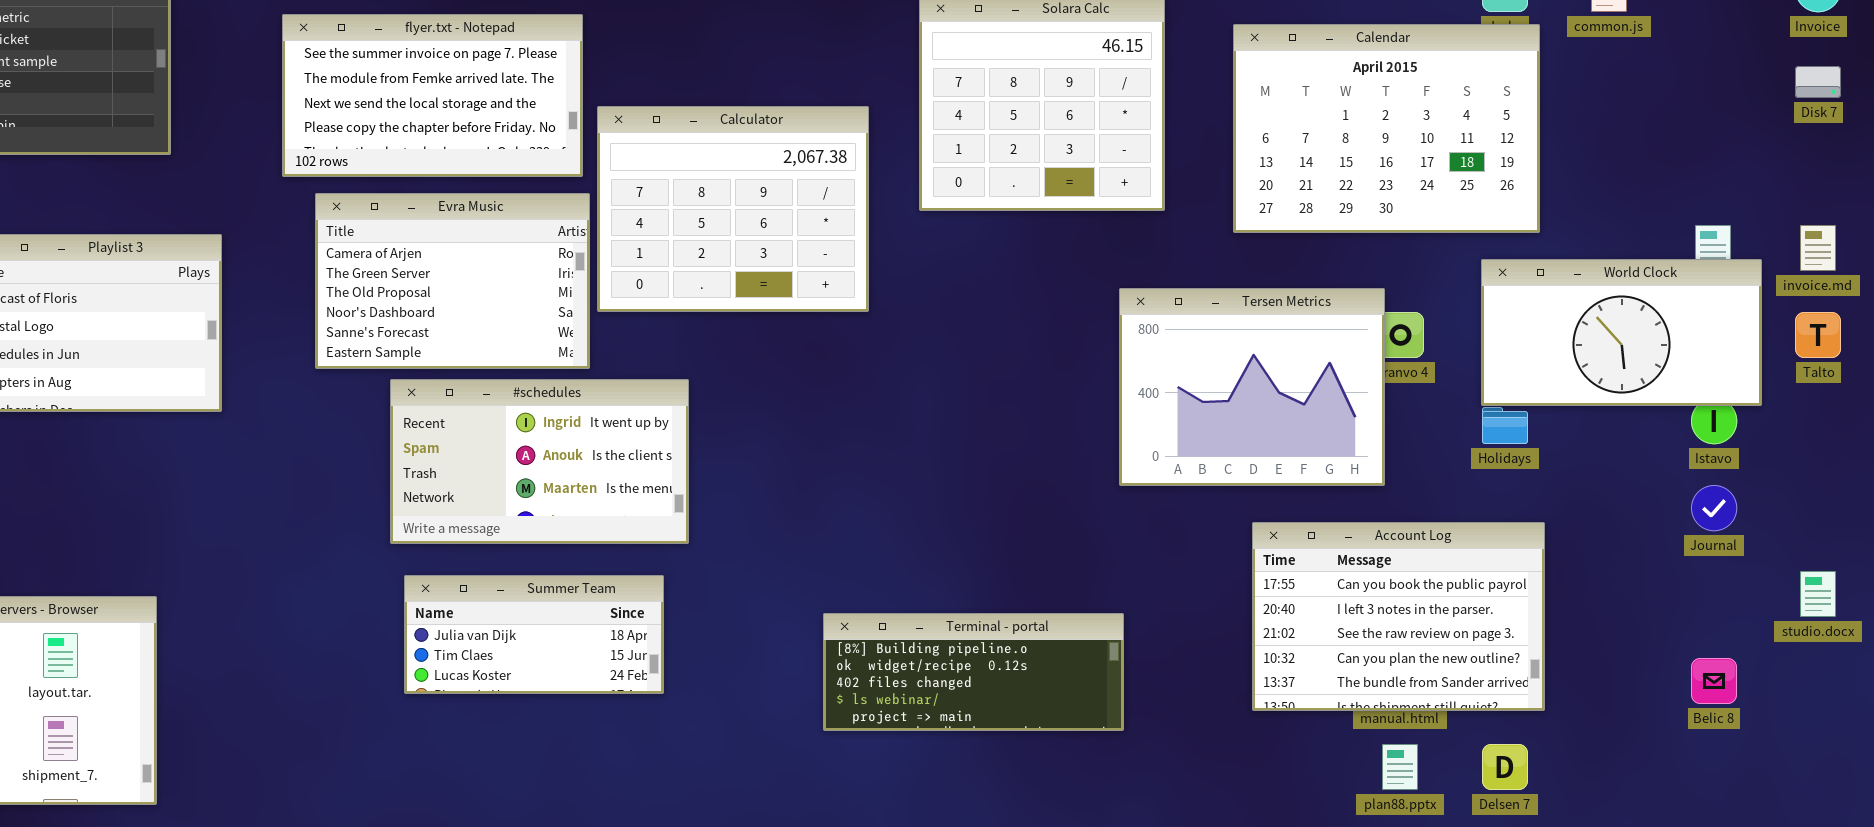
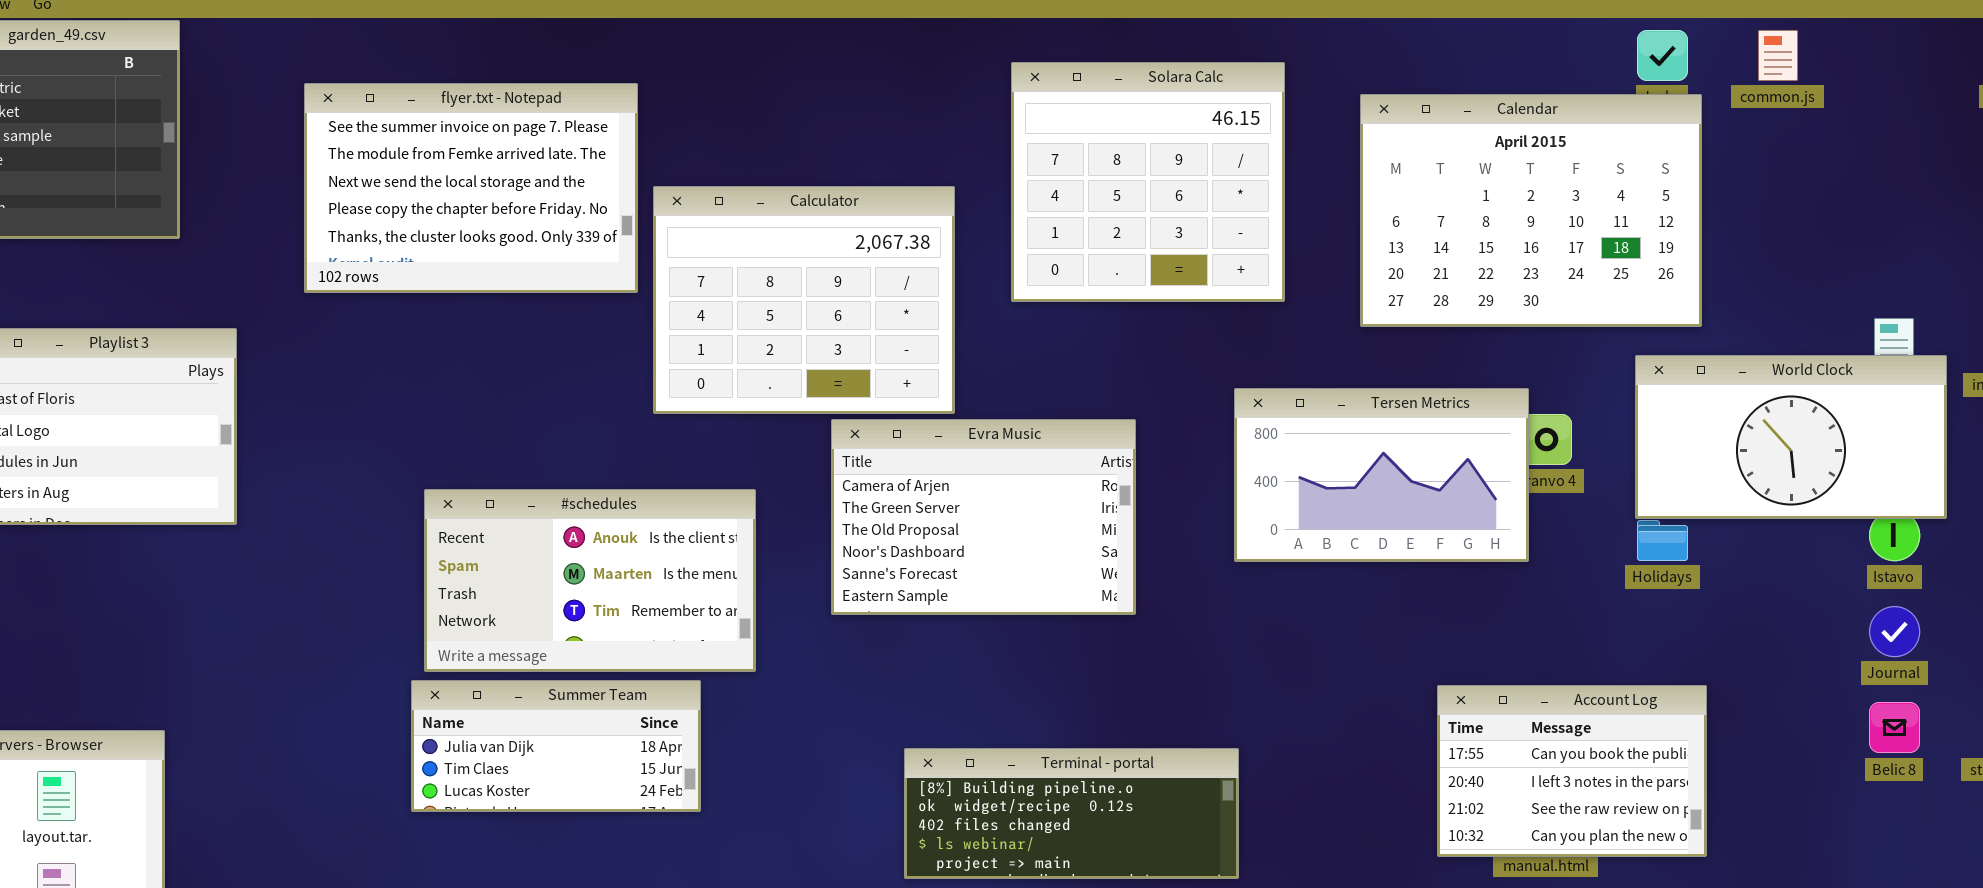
flyer.txt - Notepad: [282,14,583,177] -> [304,83,638,293], resized
Evra Music: [315,193,590,369] -> [831,419,1136,615], moved
Tersen Metrics: [1119,288,1385,486] -> [1234,388,1529,562], resized
#schedules: [390,379,689,544] -> [424,489,756,672], scrolled down 1 row
Account Log: [1252,522,1545,711] -> [1437,685,1707,857], resized
Summer Team: [404,575,664,694] -> [411,680,701,812], moved
Belic 8: [1691,658,1737,704] -> [1869,702,1920,753], moved

